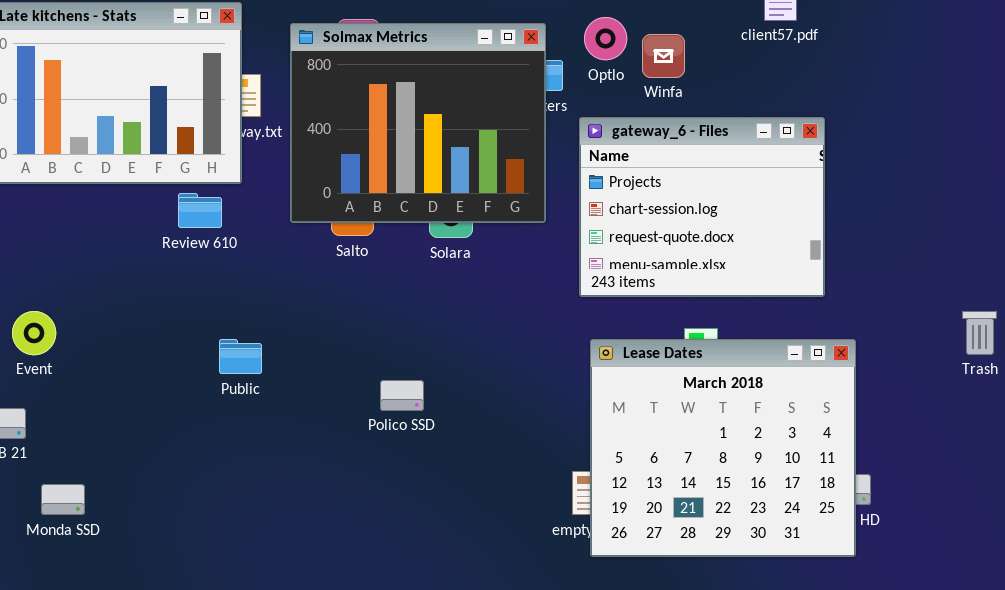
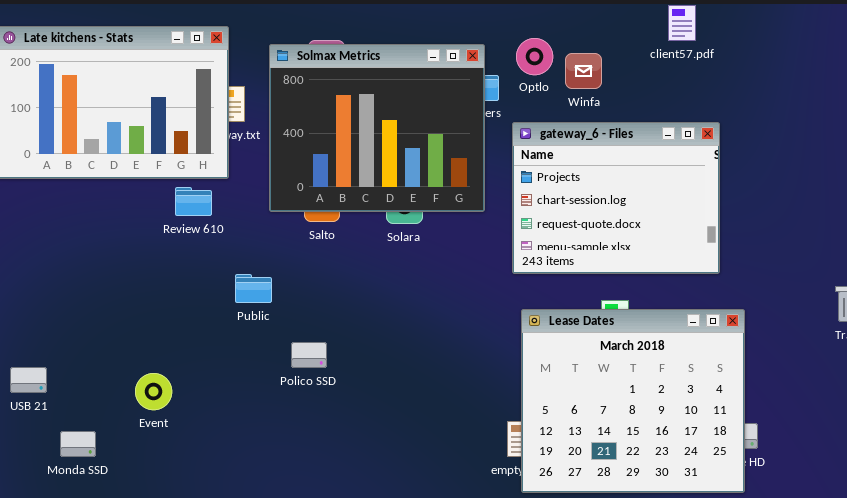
Event: [12,311,56,355] -> [135,373,172,410], moved
Public: [219,339,262,374] -> [235,274,272,303], moved
Polico SSD: [380,380,424,411] -> [291,342,327,368], moved

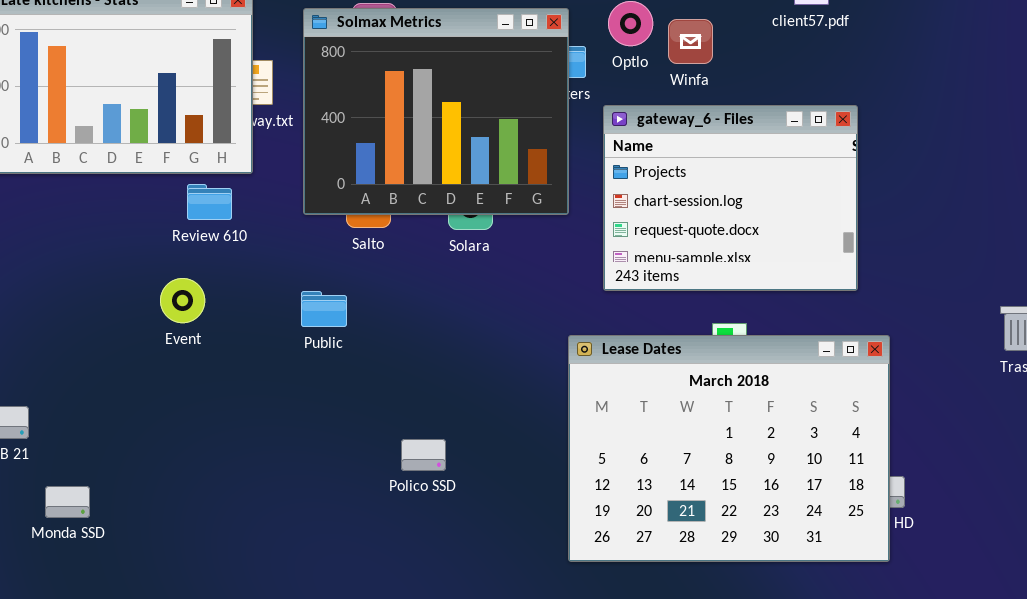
Public: [235,274,272,303] -> [301,291,347,327], moved
Lease Dates: [521,309,745,493] -> [568,335,890,562], resized
Polico SSD: [291,342,327,368] -> [401,439,446,471], moved
Event: [135,373,172,410] -> [160,278,205,323], moved

